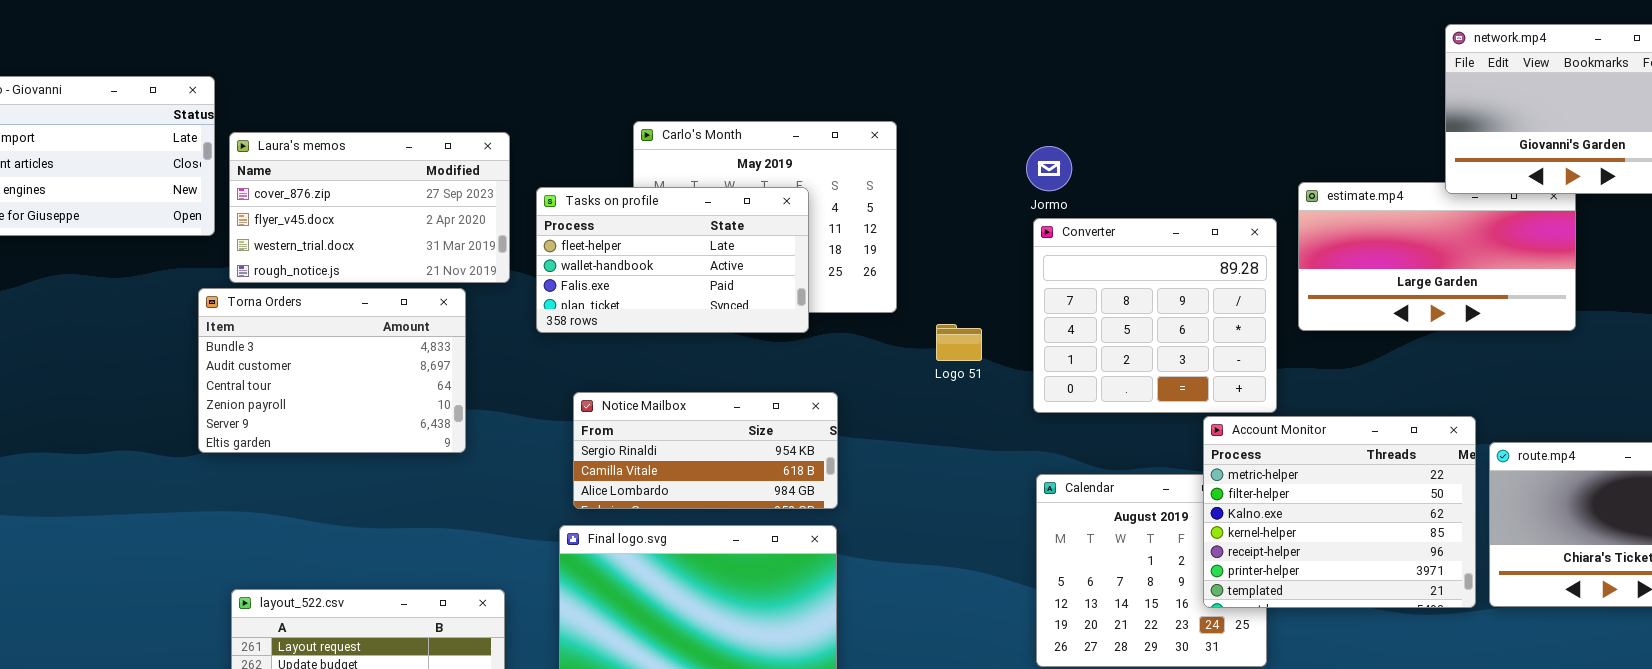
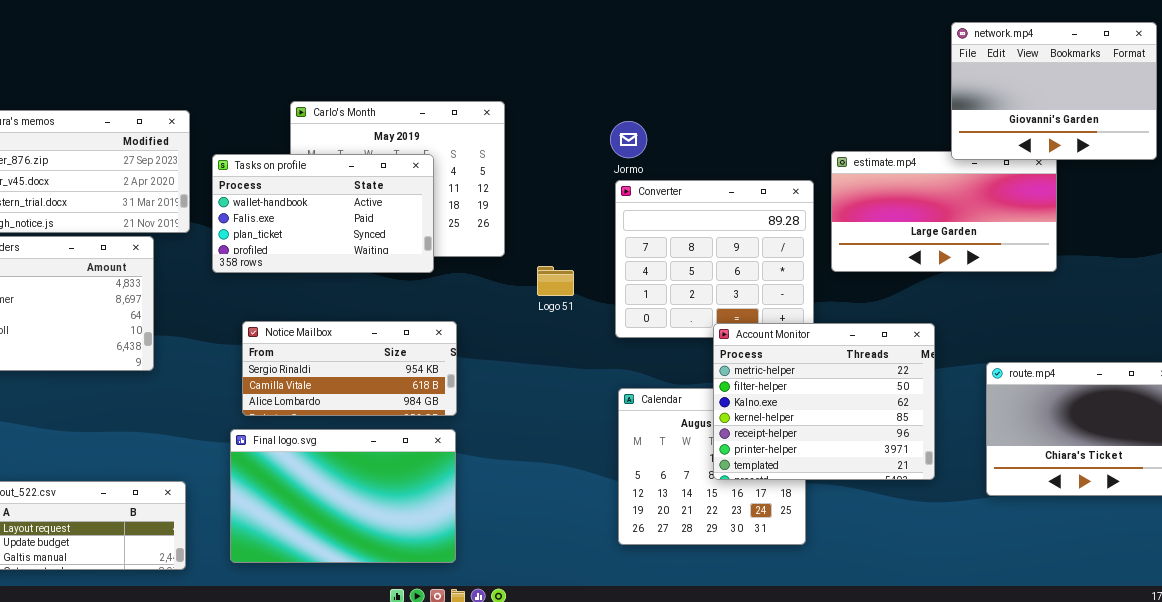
Tasks on profile: [536,187,809,333] -> [212,154,434,273], scrolled down 1 row
Account Monitor: [1203,416,1476,608] -> [713,323,935,480], moved

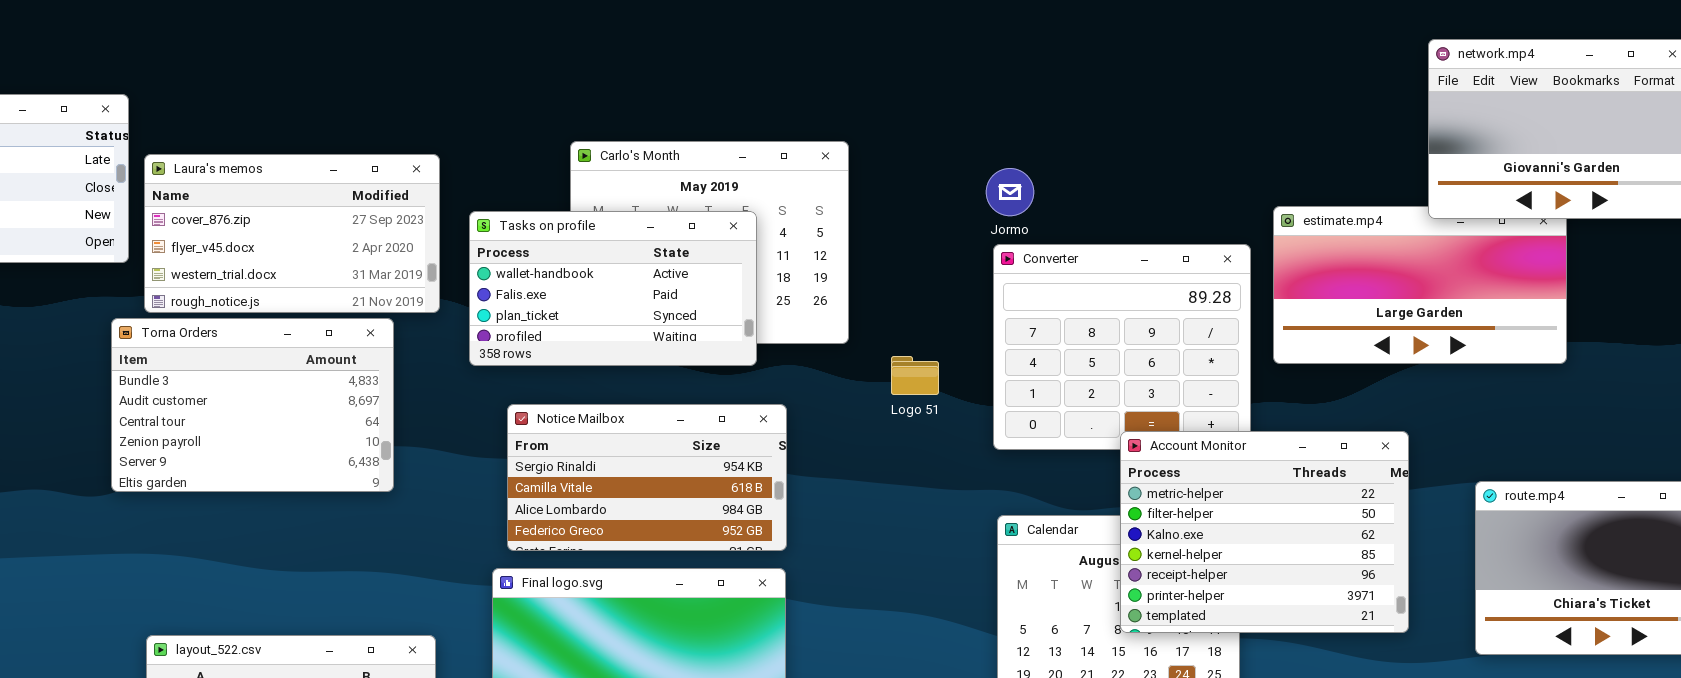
Notice Mailbox: [242,321,457,416] -> [507,404,787,551], resized

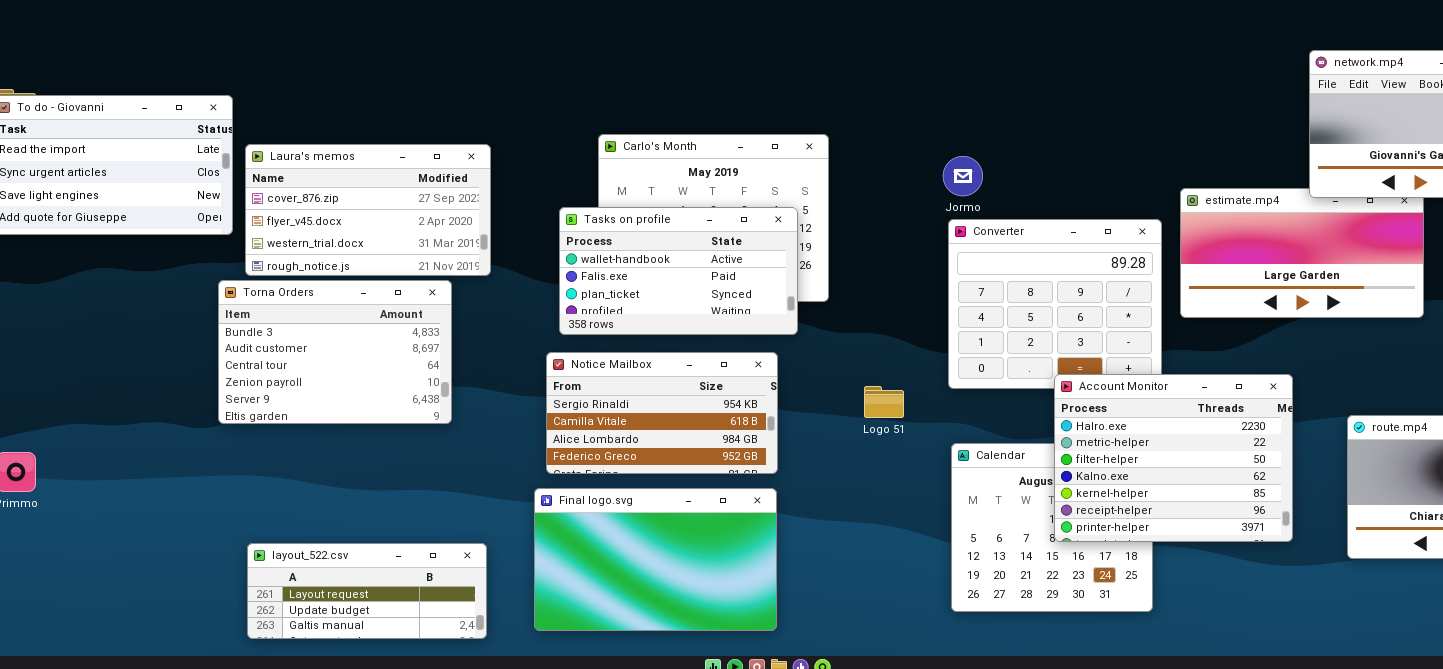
Tasks on profile: [469,211,757,366] -> [559,207,798,335], moved
Logo 51: [891,356,939,395] -> [864,386,904,418], moved
Account Monitor: [1120,431,1409,633] -> [1054,374,1293,542], scrolled up 1 row

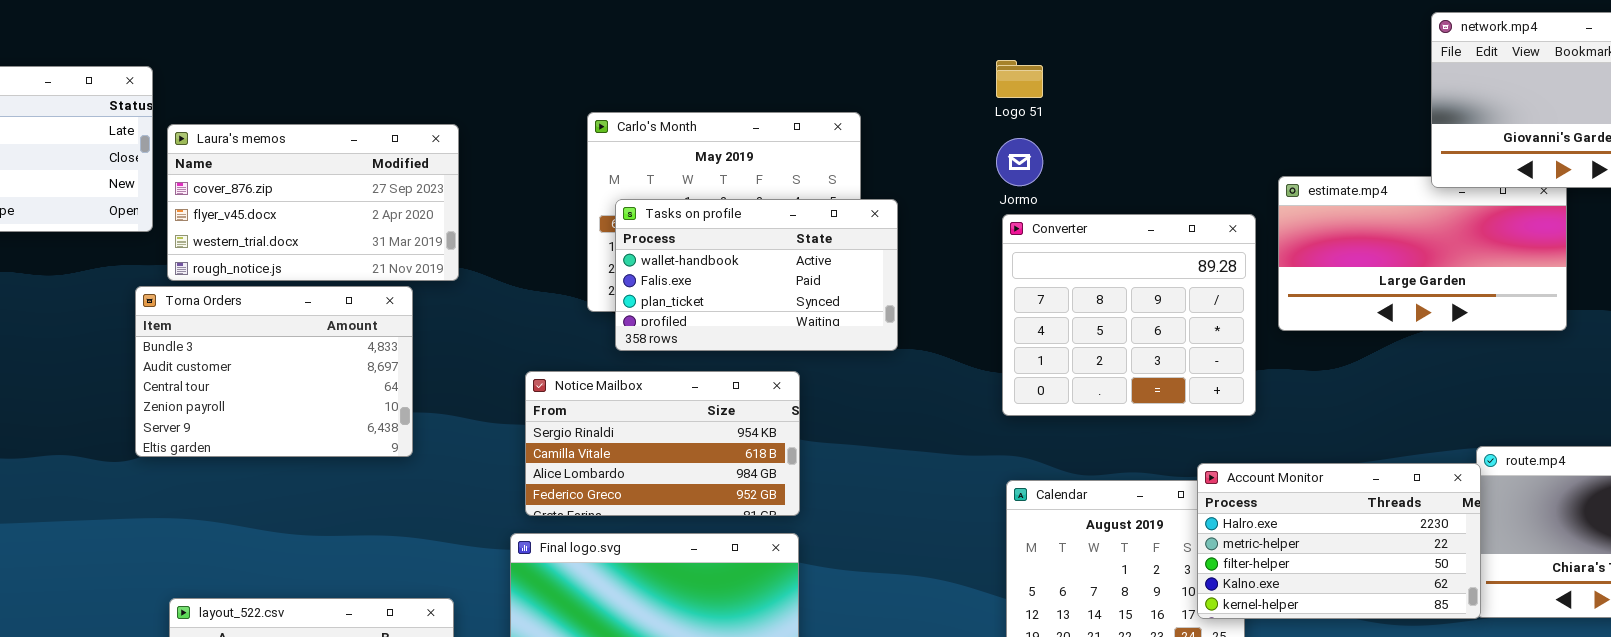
Tasks on profile: [559,207,798,335] -> [615,199,898,351], moved
Account Monitor: [1054,374,1293,542] -> [1197,463,1481,619], moved, resized
Logo 51: [864,386,904,418] -> [996,60,1043,98], moved

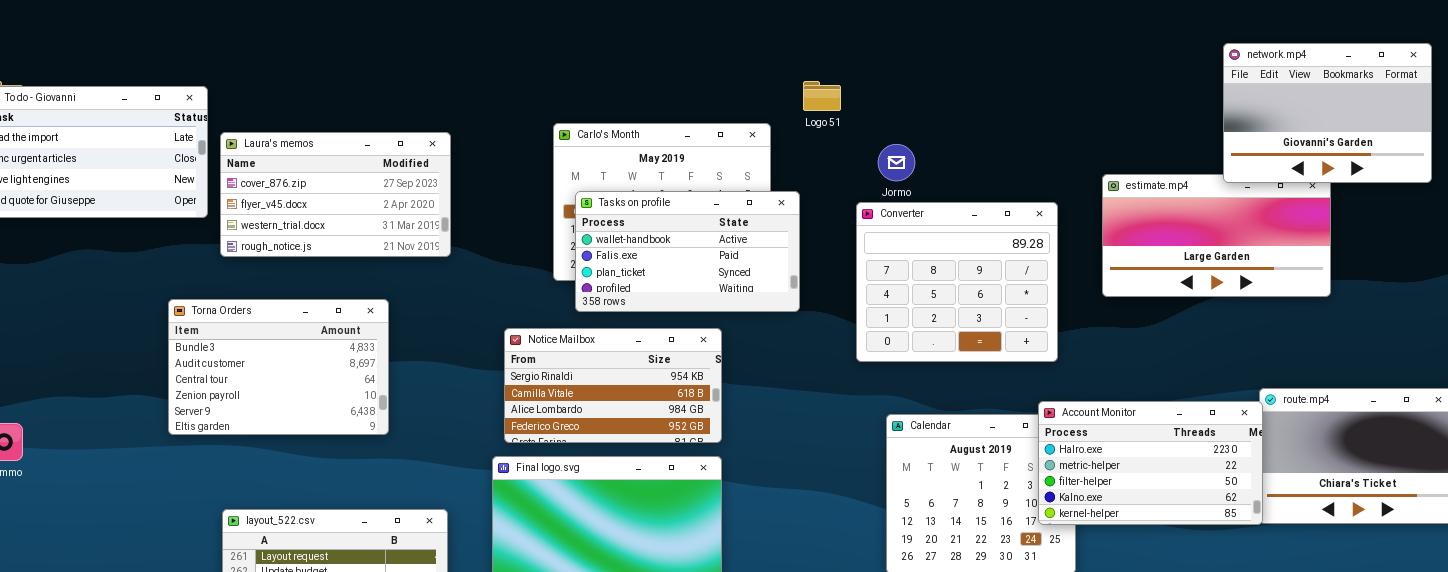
Logo 51: [996,60,1043,98] -> [803,81,841,111], moved
Converter: [1002,214,1256,416] -> [856,202,1058,362], moved
Torna Orders: [135,286,413,457] -> [168,299,389,435], moved

